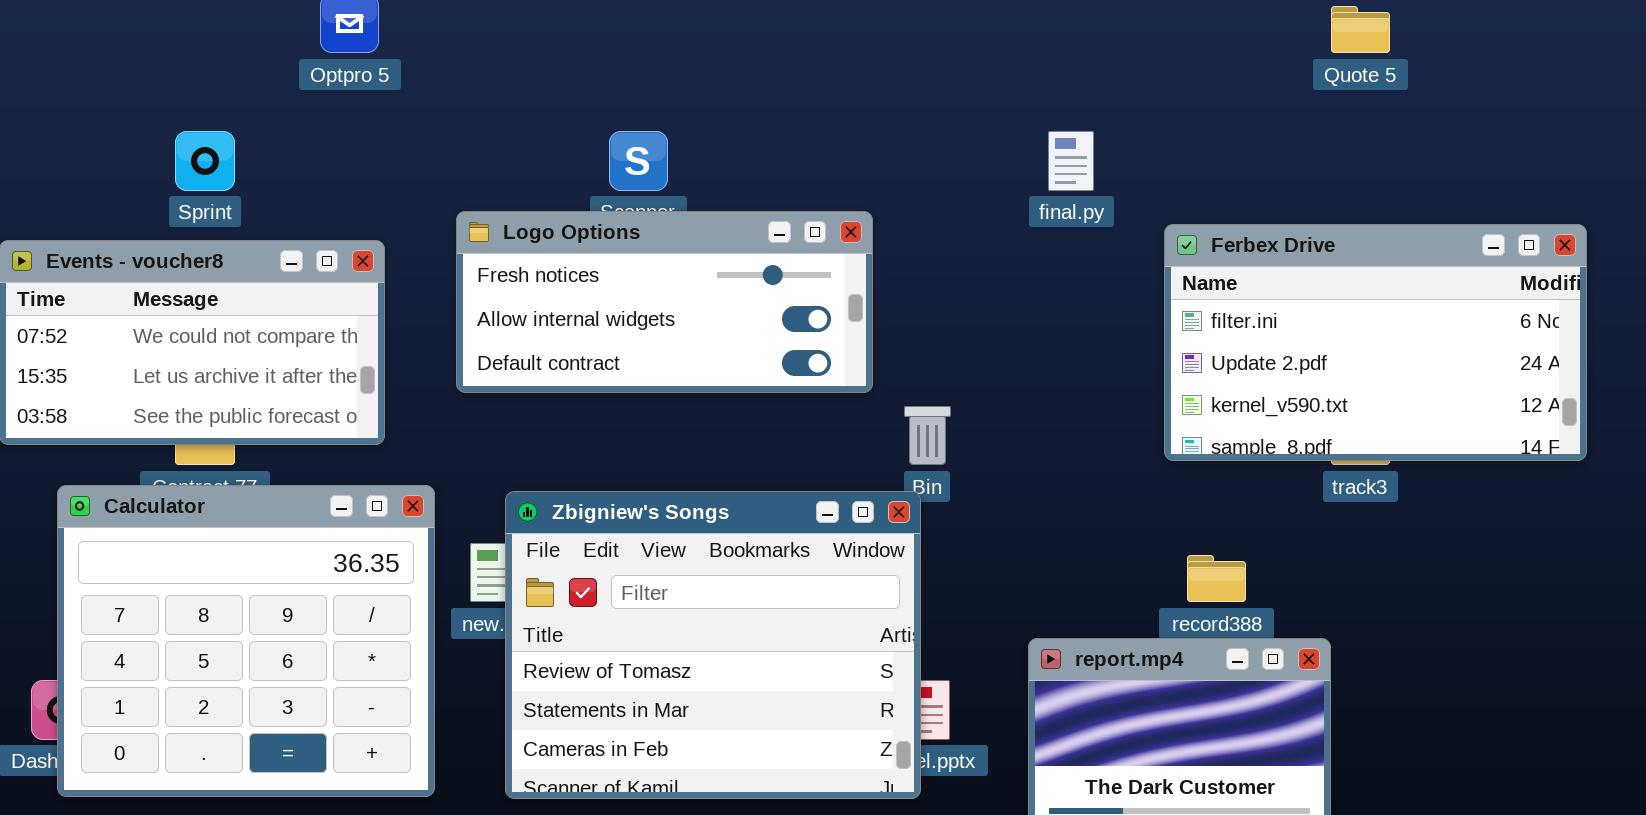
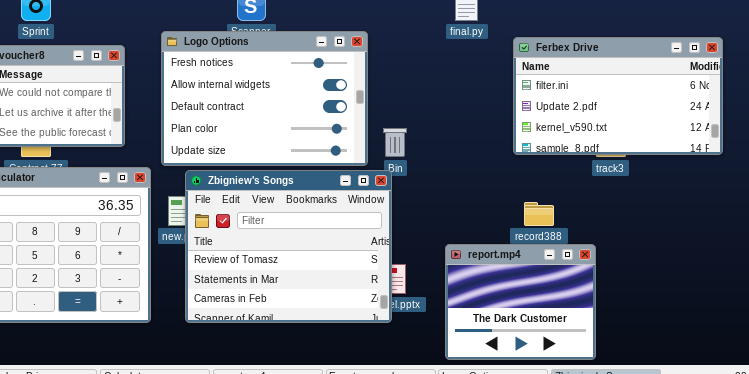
Logo Options: [456,211,873,393] -> [161,31,368,166], resized

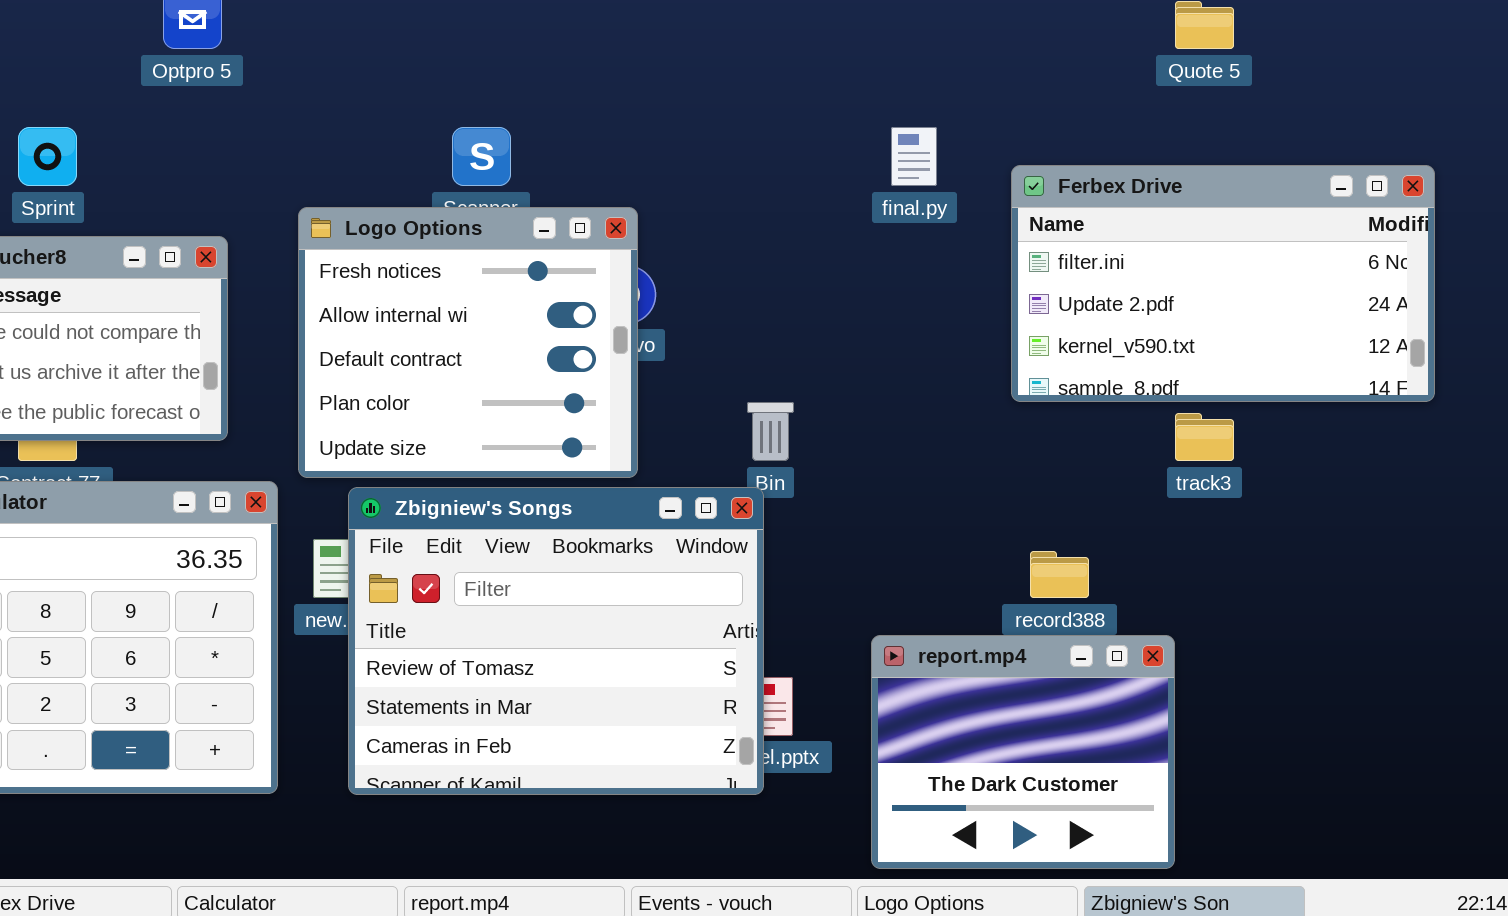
Logo Options: [161,31,368,166] -> [298,207,638,478], resized
Ferbex Drive: [513,37,723,155] -> [1011,165,1435,402], moved

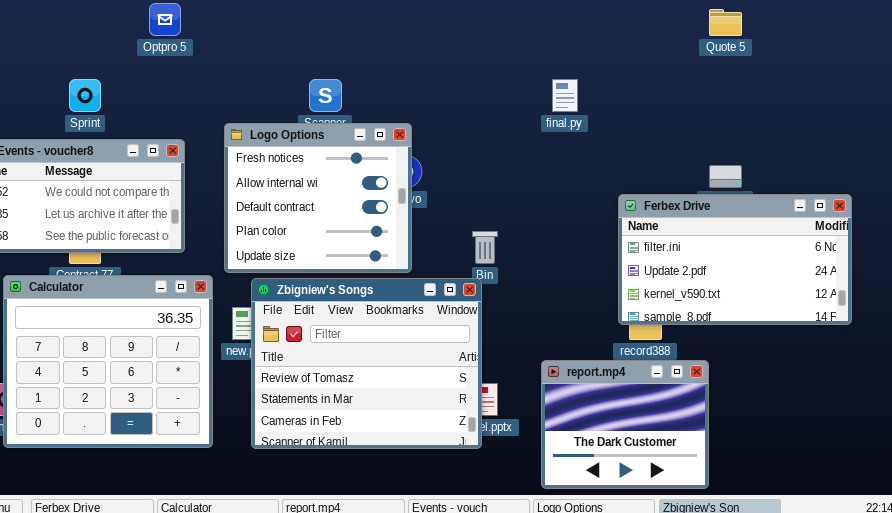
Ferbex Drive: [1011,165,1435,402] -> [618,194,852,325], moved

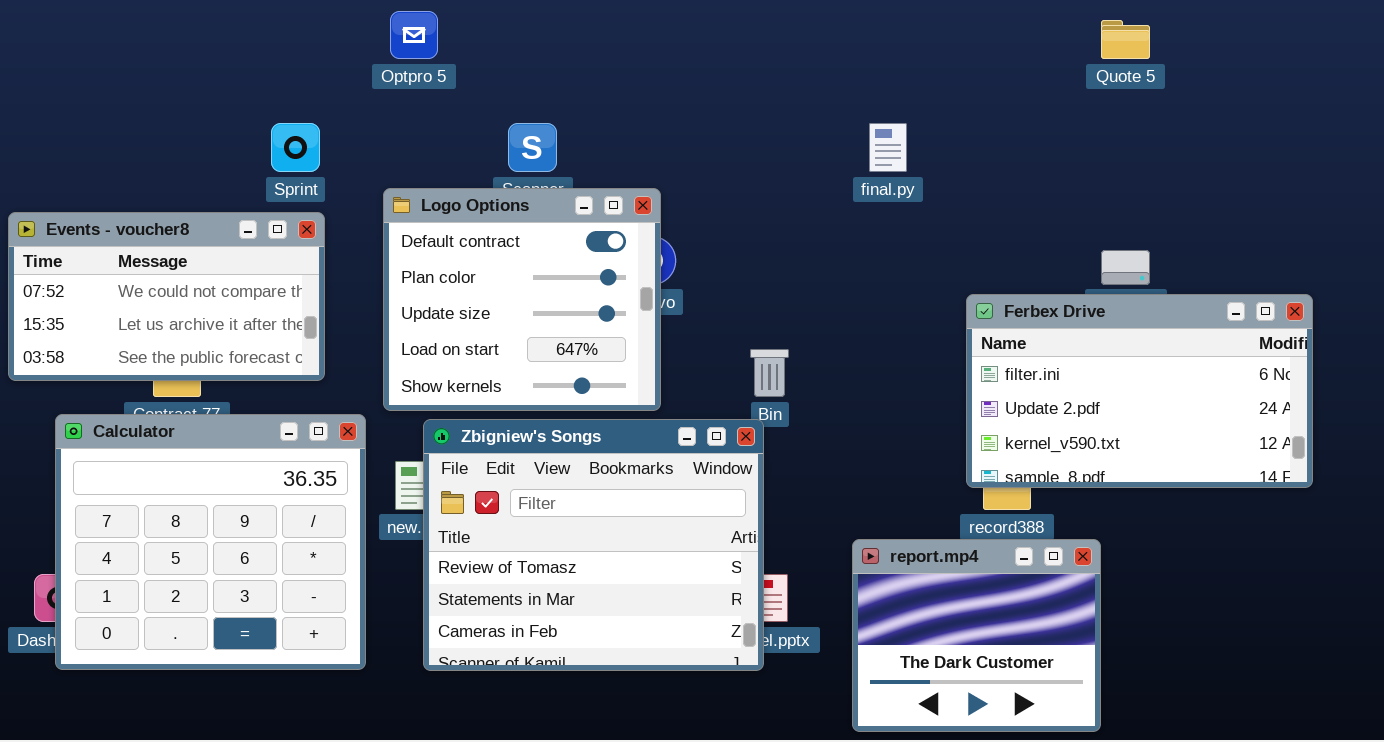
Optpro 5: [149,3,181,36] -> [390,11,438,59], moved
Sprint: [69,79,101,112] -> [271,123,320,172], moved
Logo Options: [224,123,412,273] -> [383,188,661,411], scrolled down 2 rows

